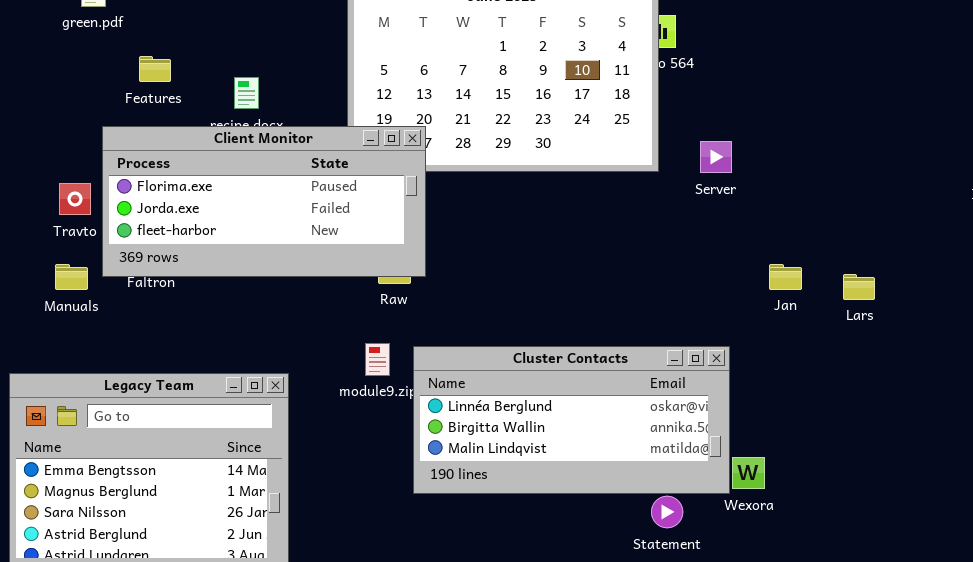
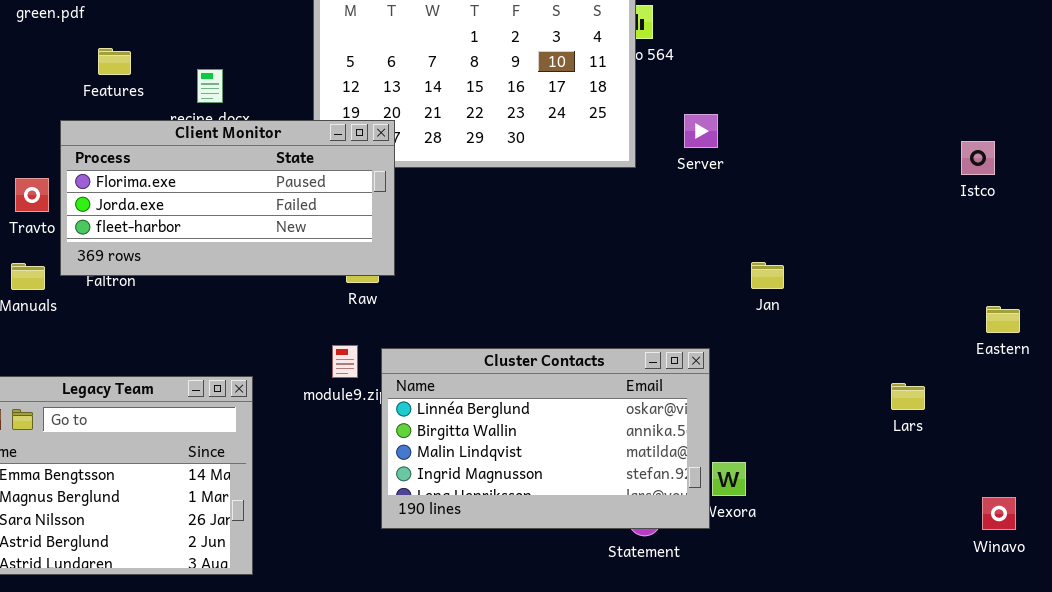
Server: [700,141,732,173] -> [684,114,718,148], moved
Lars: [843,274,875,300] -> [891,383,925,410], moved
Cluster Contacts: [413,346,730,494] -> [381,348,710,529], resized

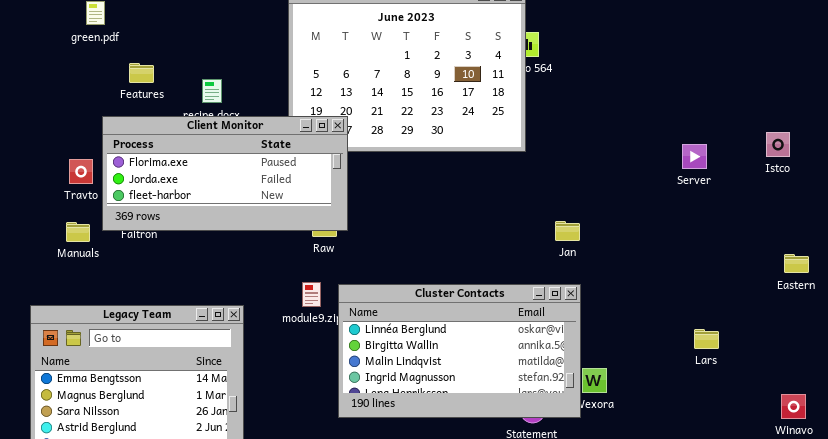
Server: [684,114,718,148] -> [682,144,707,169], moved
Jan: [751,262,784,289] -> [555,221,580,241], moved
Lars: [891,383,925,410] -> [694,329,719,349], moved

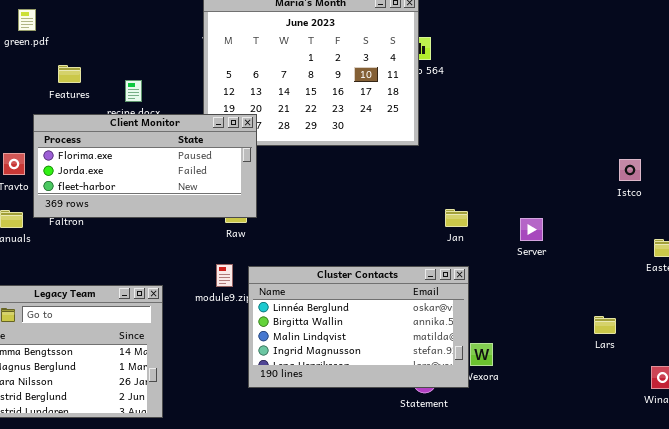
Istco: [766,132,790,157] -> [619,159,641,181], moved
Server: [682,144,707,169] -> [520,218,543,241], moved
Lars: [694,329,719,349] -> [594,316,616,334], moved

